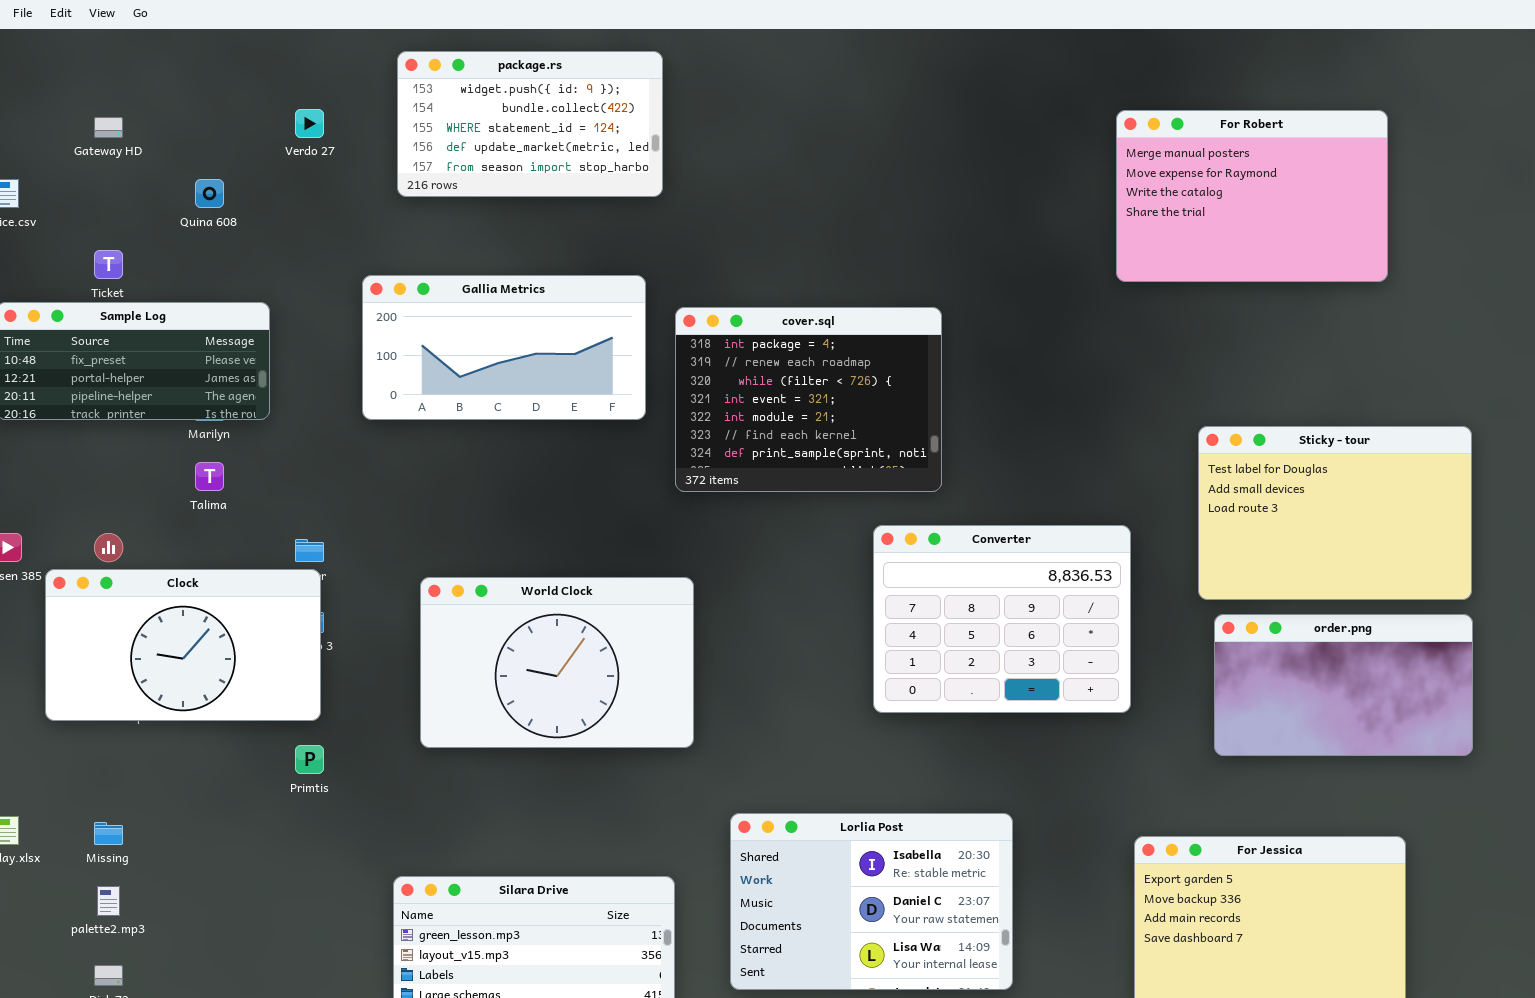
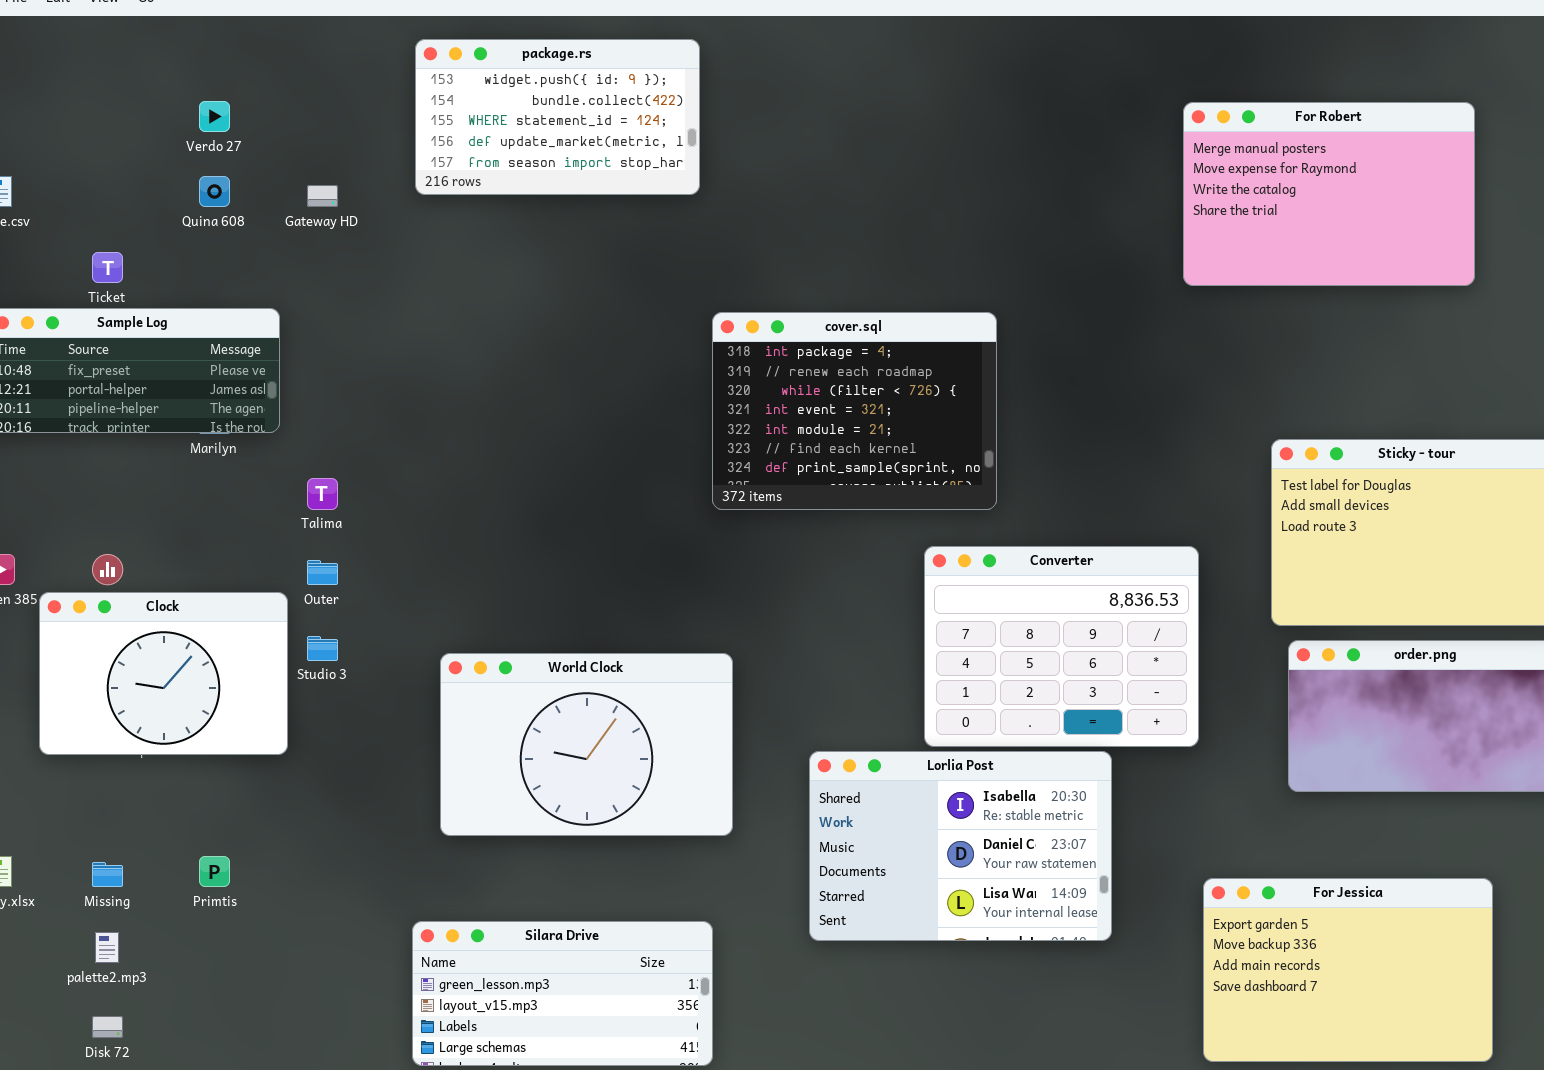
Verdo 27: [295,109,324,138] -> [199,101,230,132], moved
Gateway HD: [94,117,123,138] -> [307,185,338,207], moved
Gallia Metrics: [362,275,646,420] -> none, closed
Talima: [195,462,224,491] -> [307,478,338,510], moved
Clock: [45,569,321,721] -> [39,592,288,755], resized
World Clock: [420,577,694,748] -> [440,653,733,836], moved
Primtis: [295,745,324,774] -> [199,856,230,887], moved
Lorlia Post: [730,813,1013,990] -> [809,751,1112,941], moved

